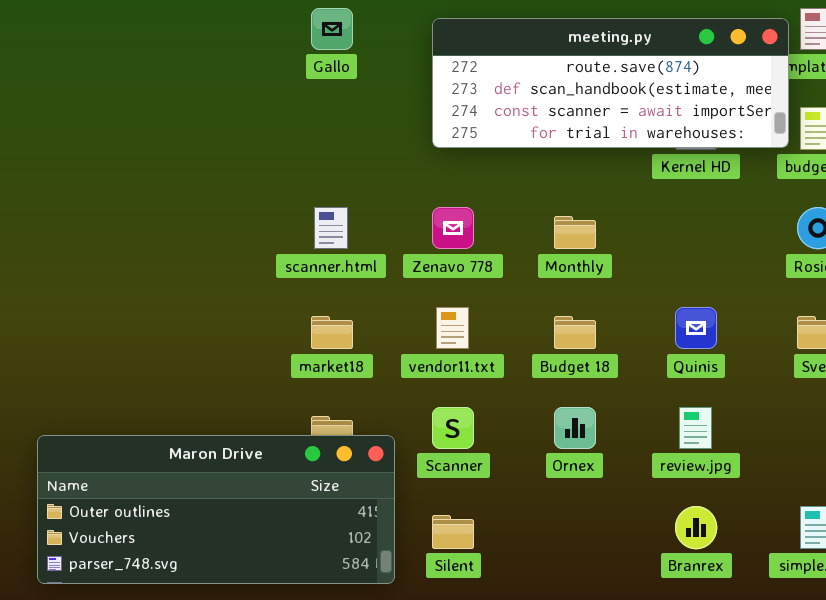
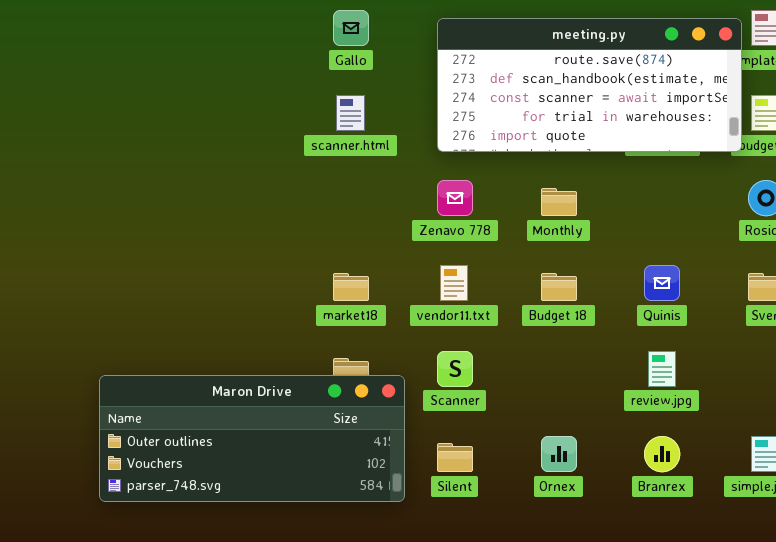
meeting.py: [432,18,789,148] -> [437,18,742,152], resized
scanner.html: [314,207,348,249] -> [336,95,365,131], moved
Ornex: [554,407,596,449] -> [541,436,577,472], moved

